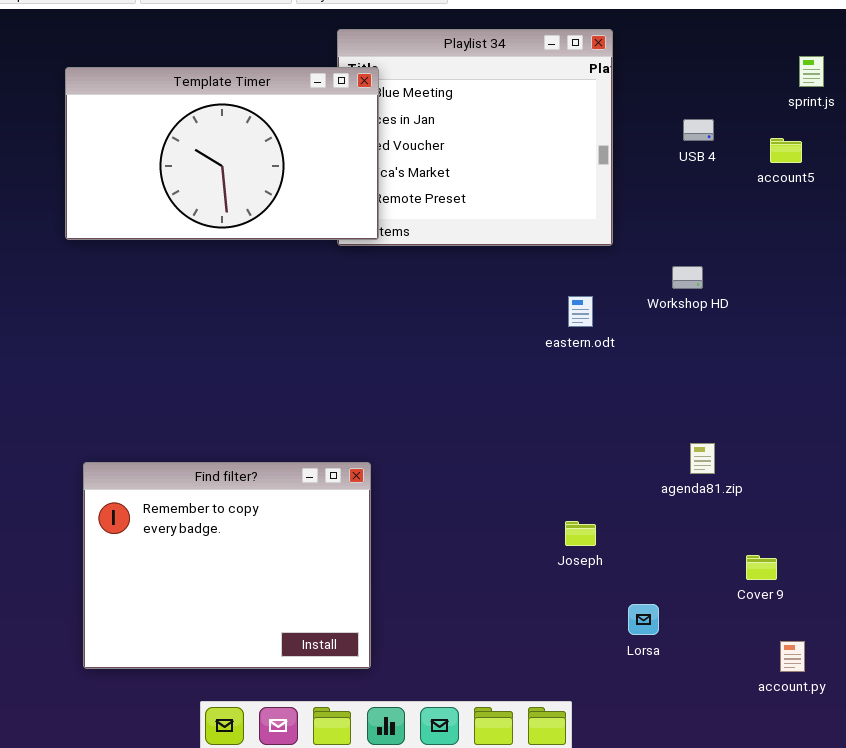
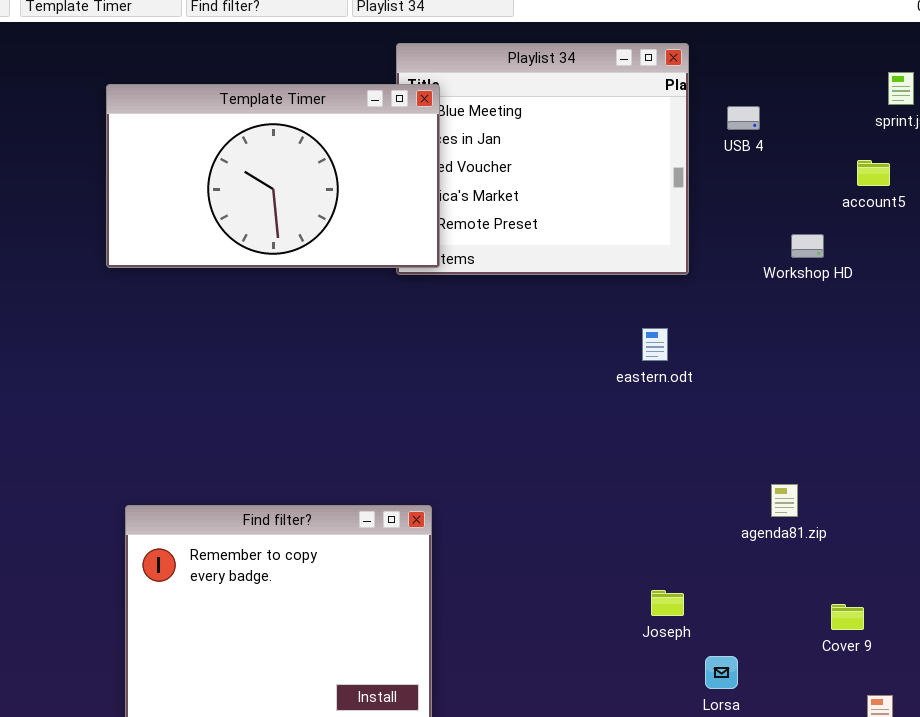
USB 4: [683,119,714,141] -> [727,106,760,130], moved
Workshop HD: [672,266,703,289] -> [791,234,824,258], moved
Joseph: [565,521,596,546] -> [651,590,684,616], moved

